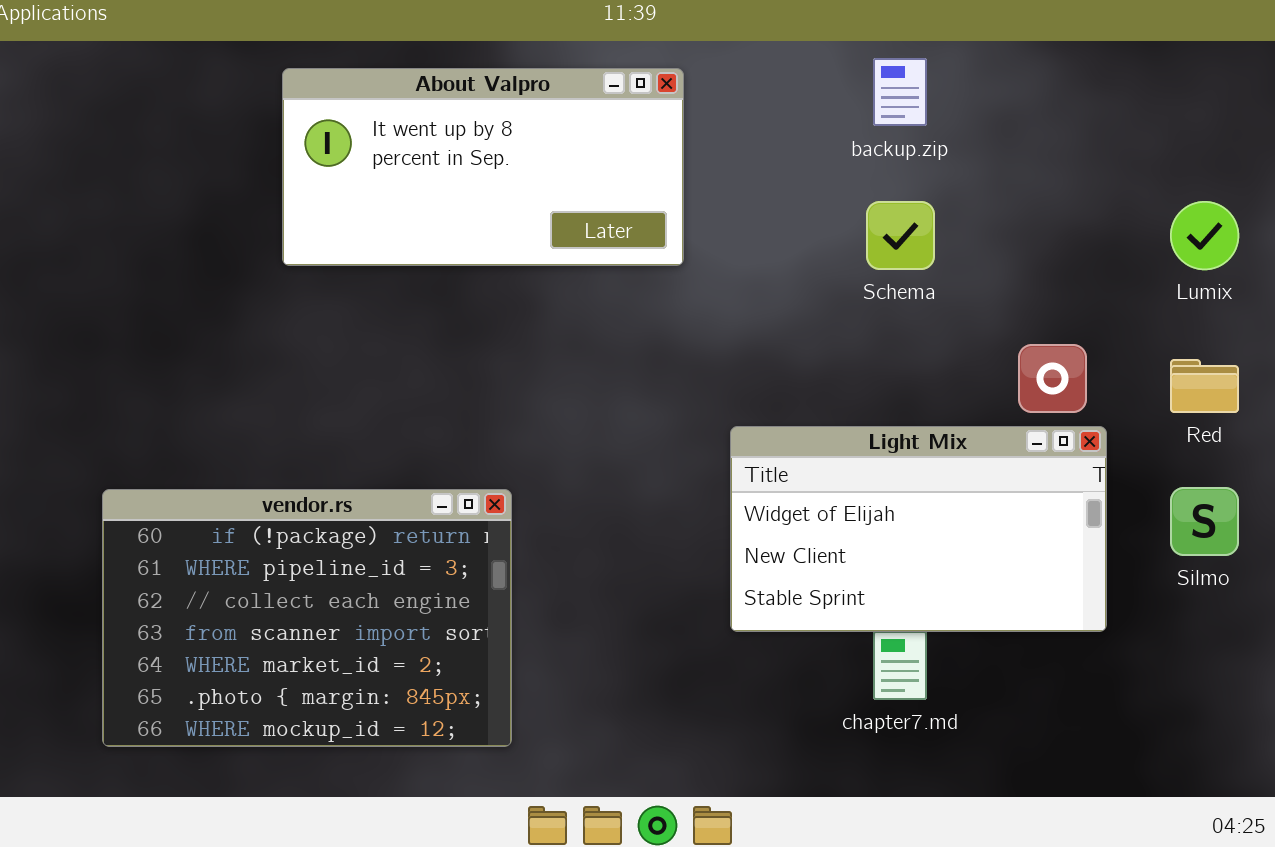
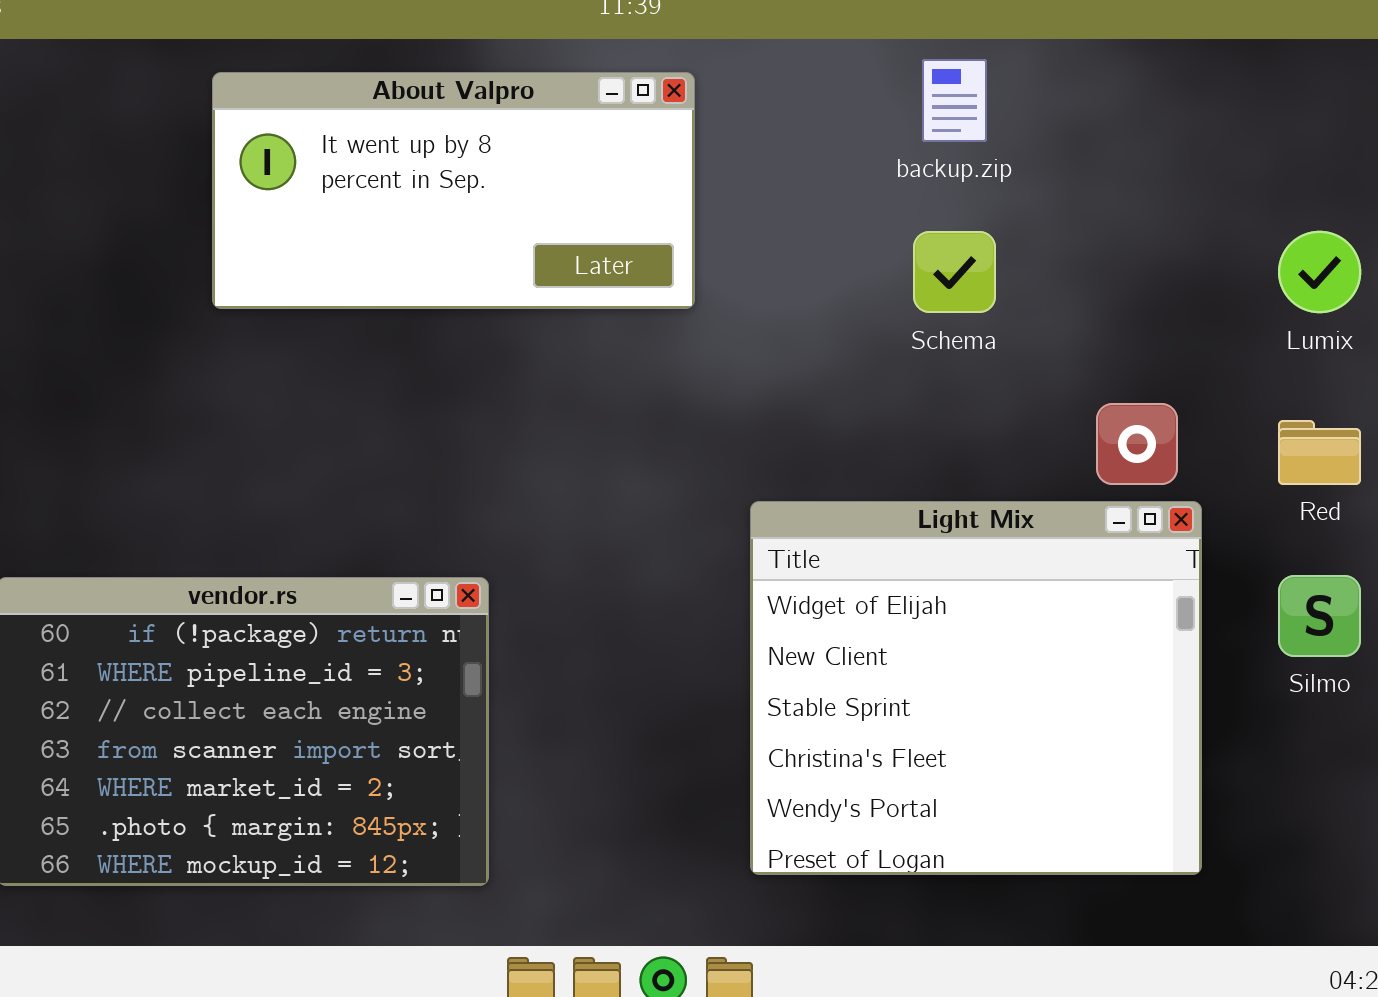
Light Mix: [730,426,1107,632] -> [750,501,1202,875], resized

